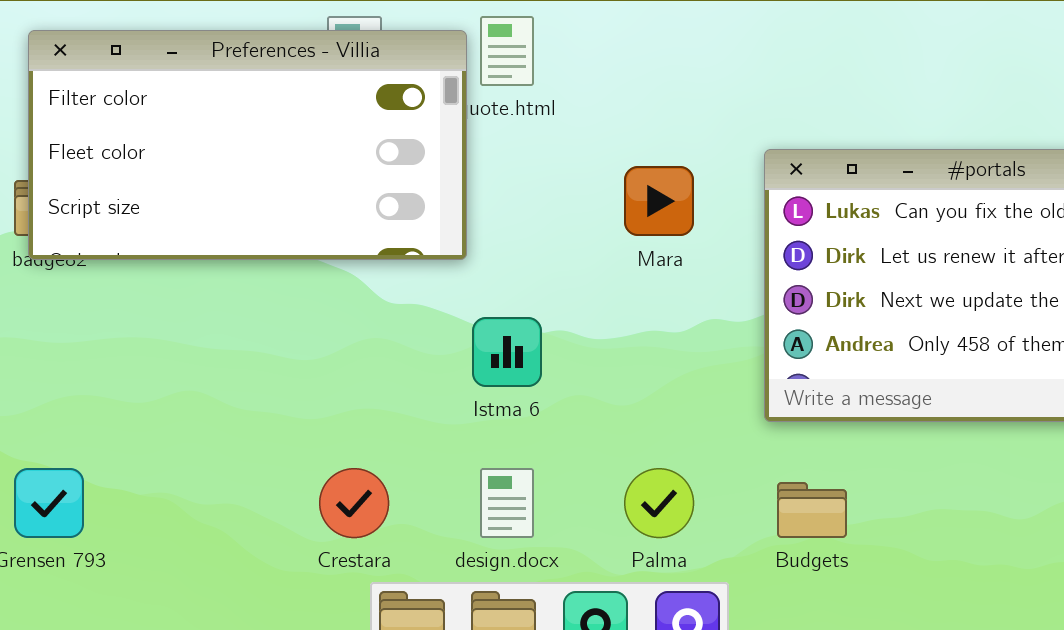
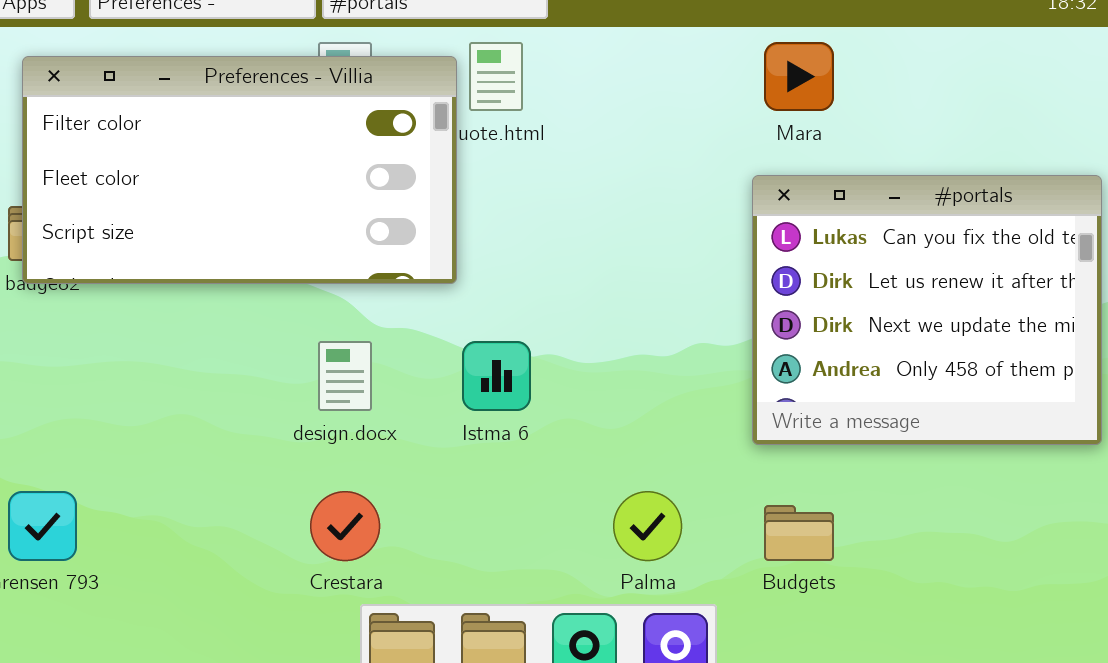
Mara: [624,166,694,236] -> [764,42,834,111], moved
design.docx: [480,468,534,538] -> [318,341,372,411], moved

